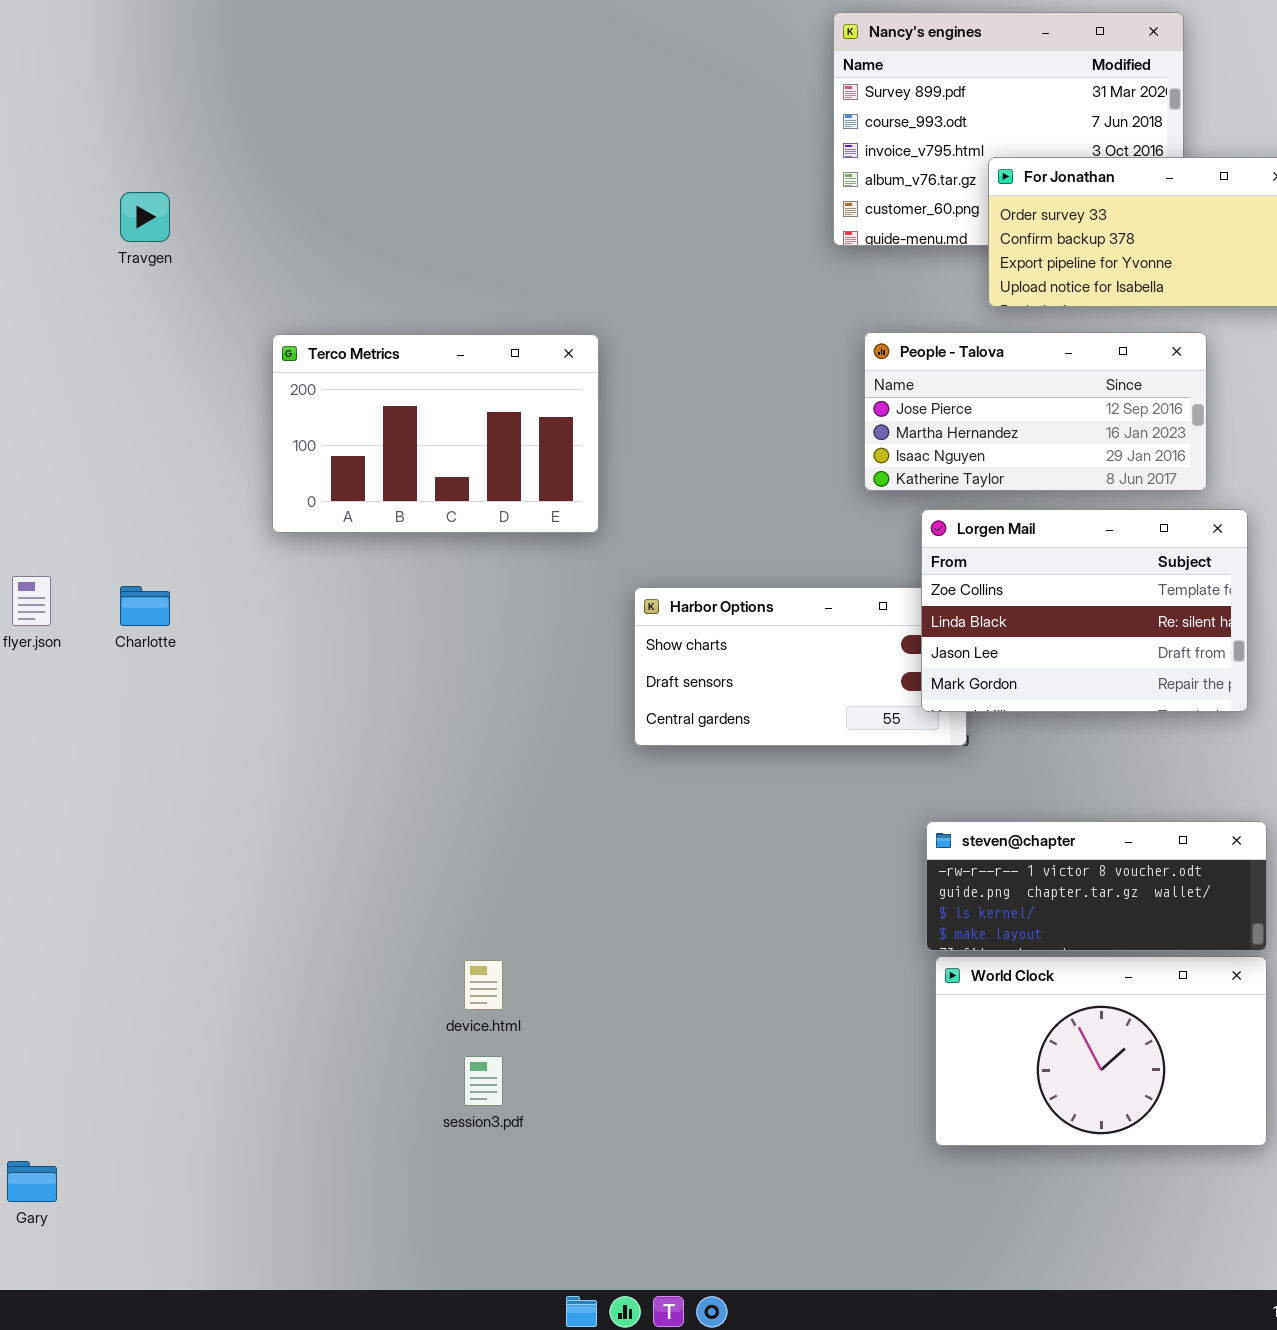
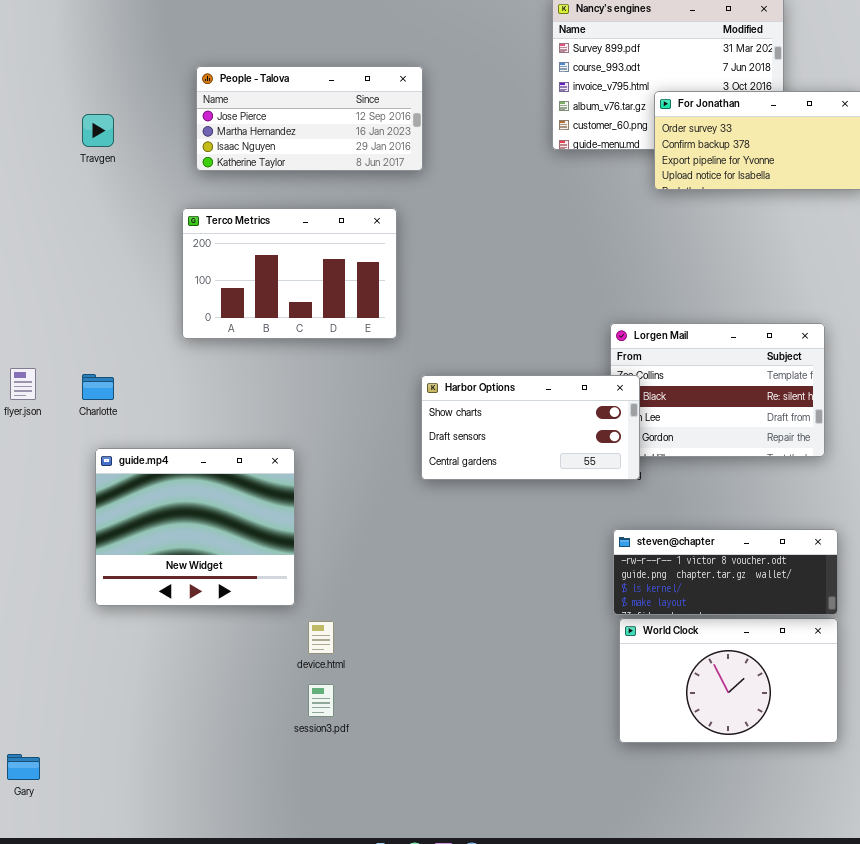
People - Talova: [864,332,1207,491] -> [196,66,423,171], moved
Harbor Options: [634,587,967,746] -> [421,375,640,480], raised
guide.mp4: none -> [95,448,295,606], opened

